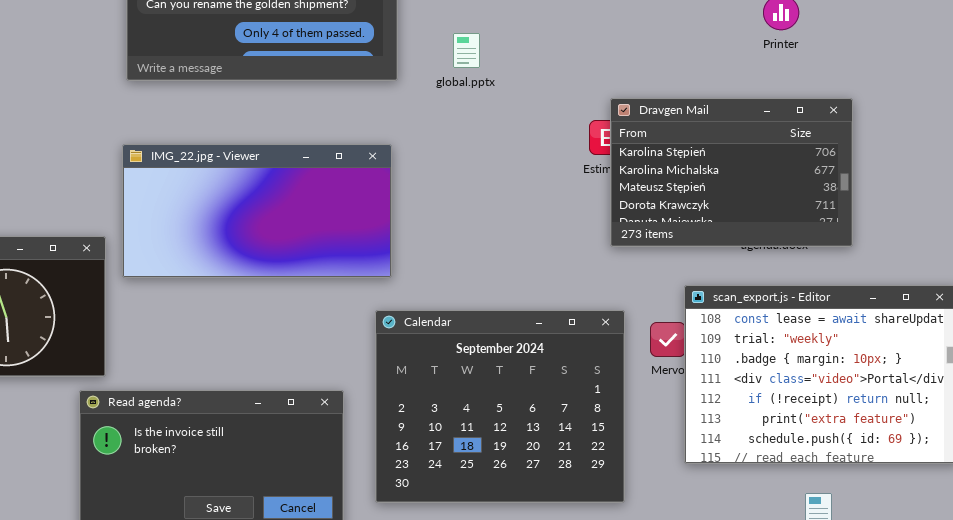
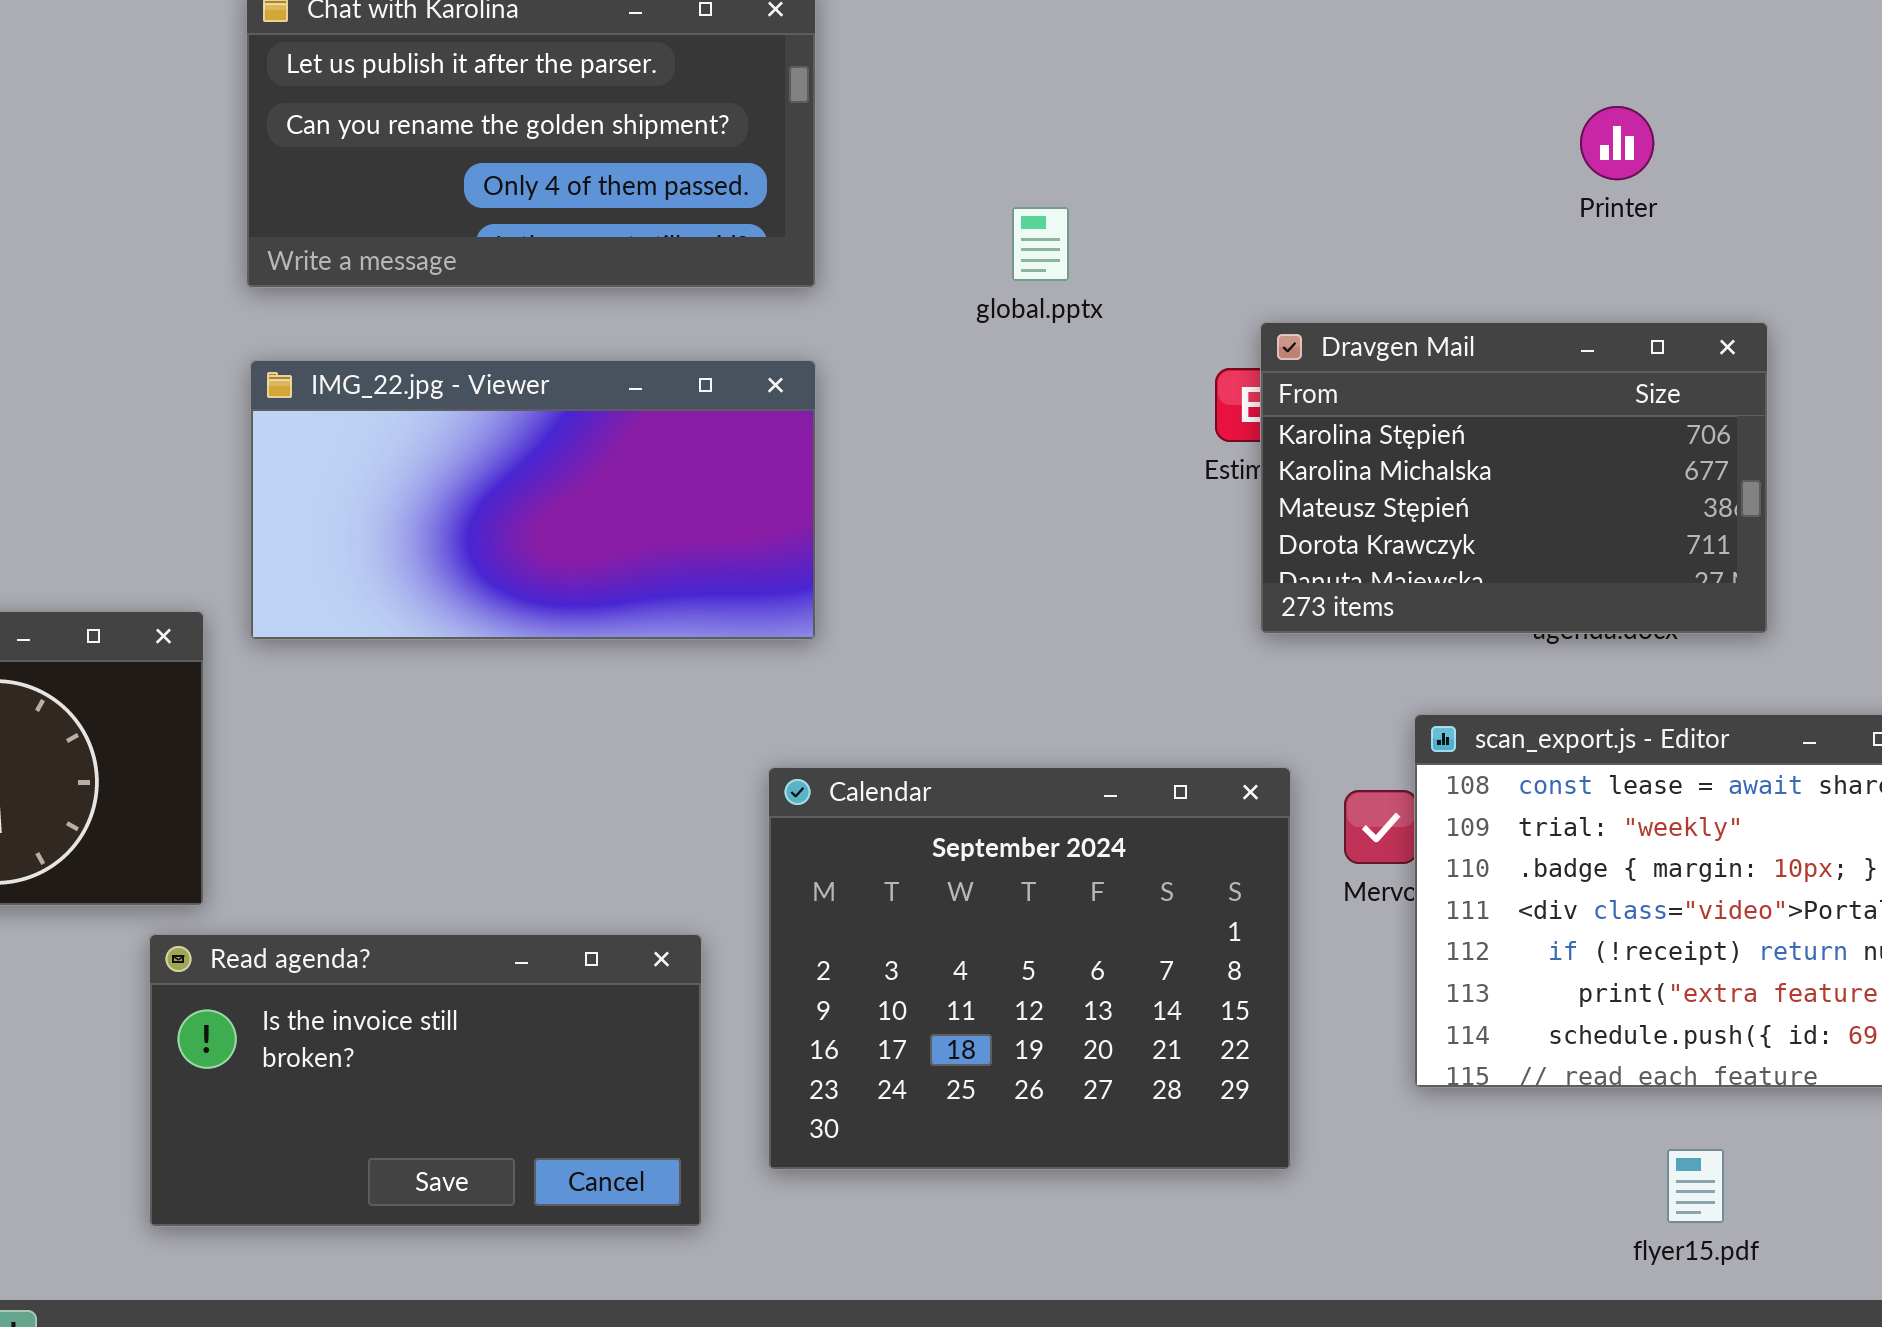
global.pptx: [453,33,480,68] -> [1012,207,1069,281], moved
IMG_22.jpg - Viewer: [122,144,392,278] -> [250,360,816,640], moved

